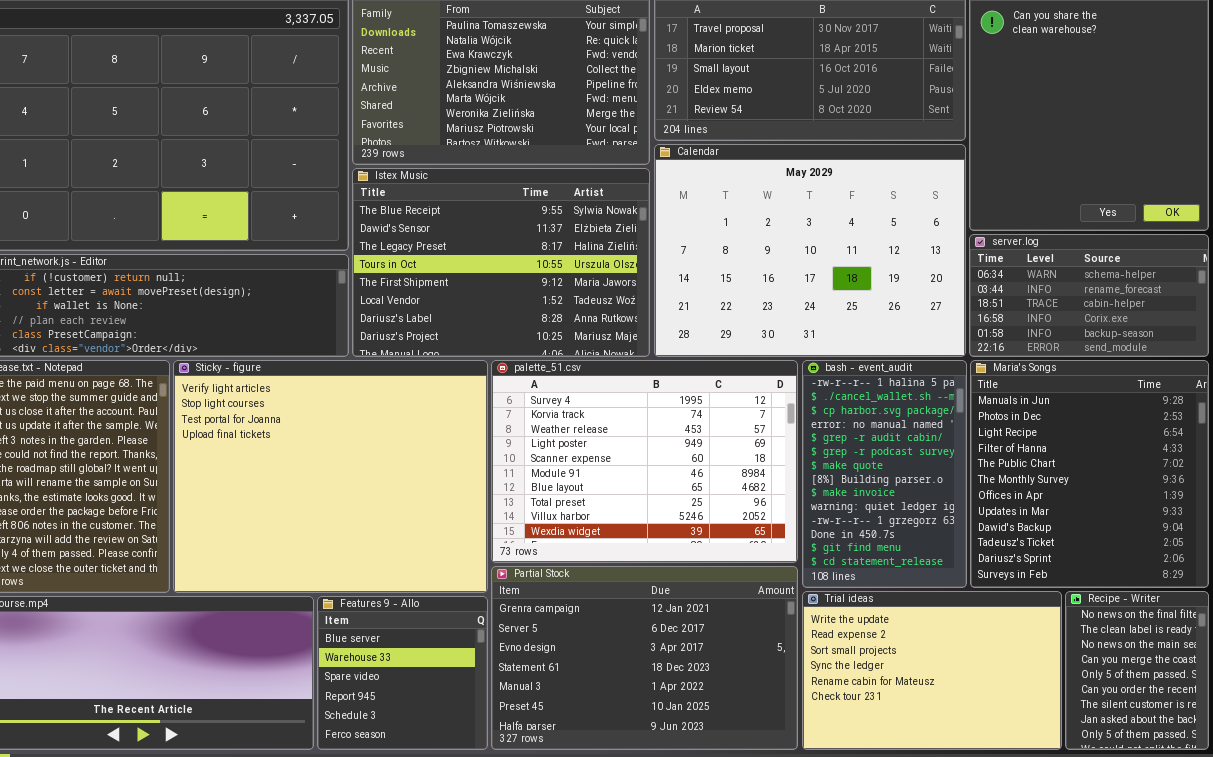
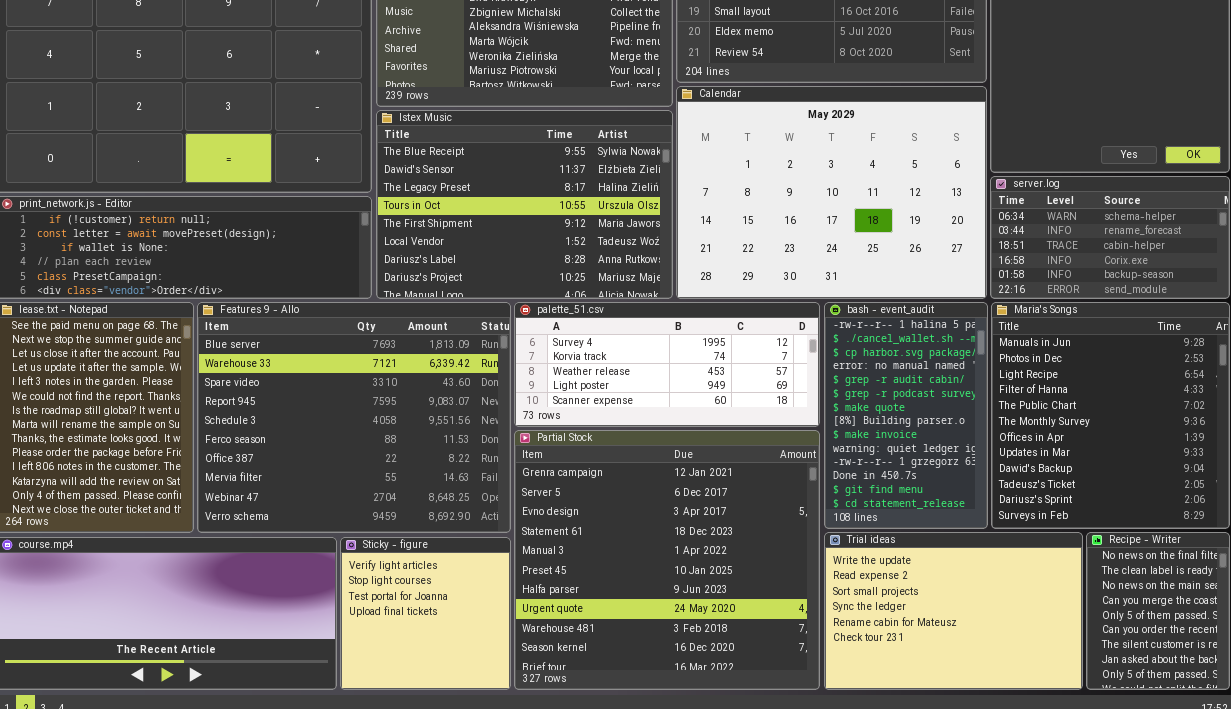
Sticky - figure: [173,360,488,593] -> [340,537,511,690], moved, resized
palette_51.csv: [491,360,798,563] -> [514,302,820,427], resized
Partial Stock: [491,566,798,750] -> [514,430,820,690], resized
Features 9 - Allo: [317,596,488,750] -> [197,302,511,533], moved, resized

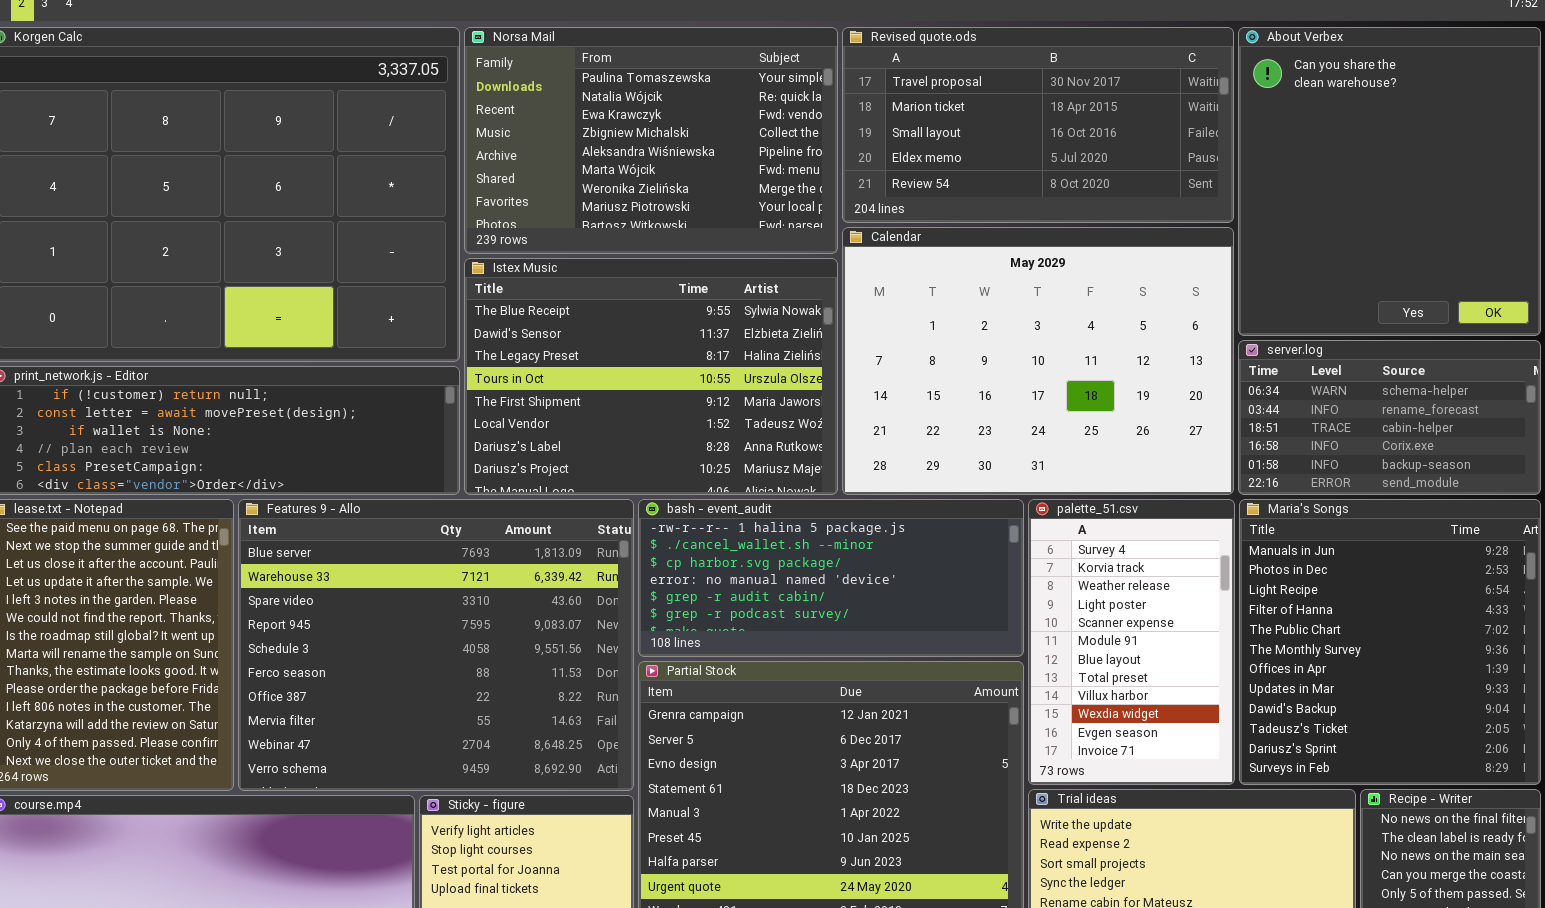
palette_51.csv: [514,302,820,427] -> [1028,499,1235,785], moved, resized
bash - event_audit: [824,302,988,529] -> [638,499,1024,657], moved, resized

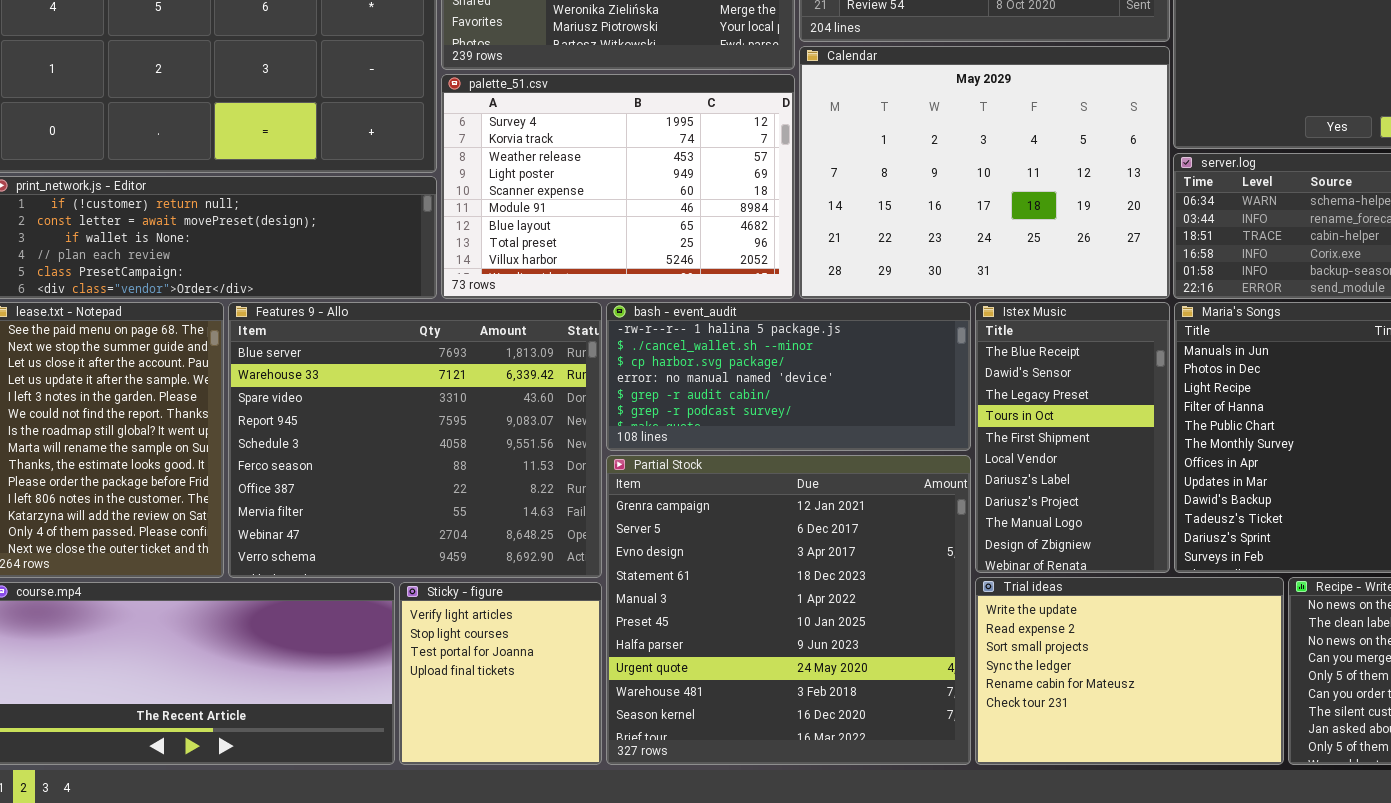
Istex Music: [464,258,838,495] -> [975,302,1170,573], moved, resized
palette_51.csv: [1028,499,1235,785] -> [441,74,795,299], moved, resized

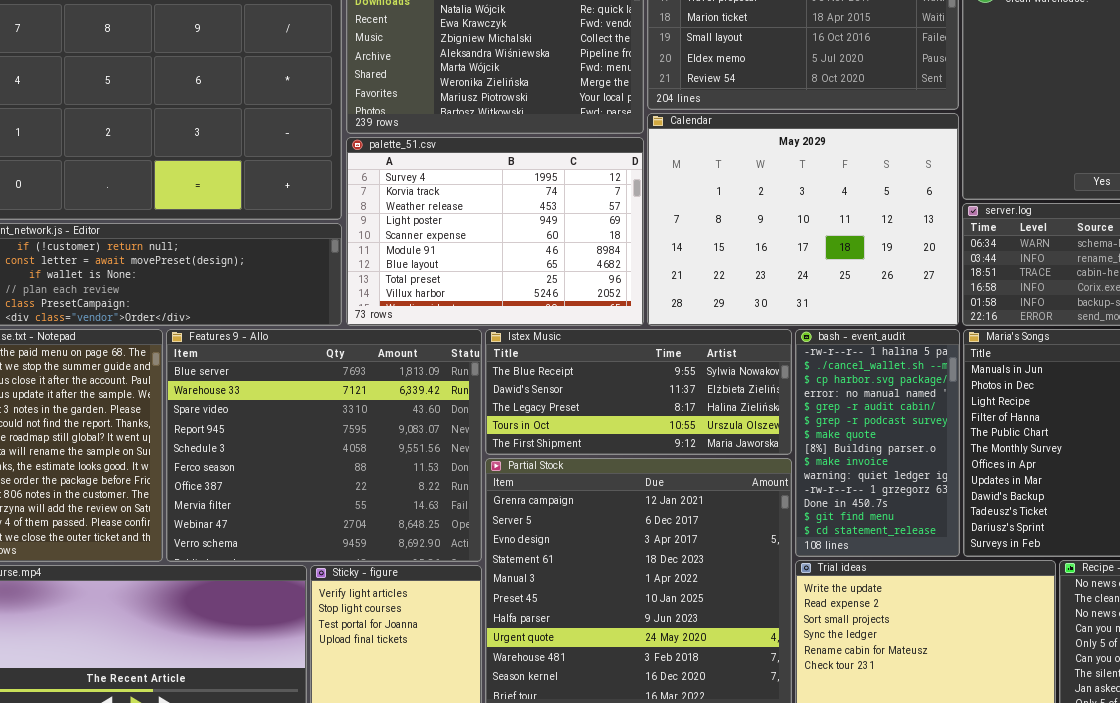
bash - event_audit: [606,302,971,451] -> [795,329,960,557], moved, resized
Istex Music: [975,302,1170,573] -> [485,329,792,455], moved, resized

